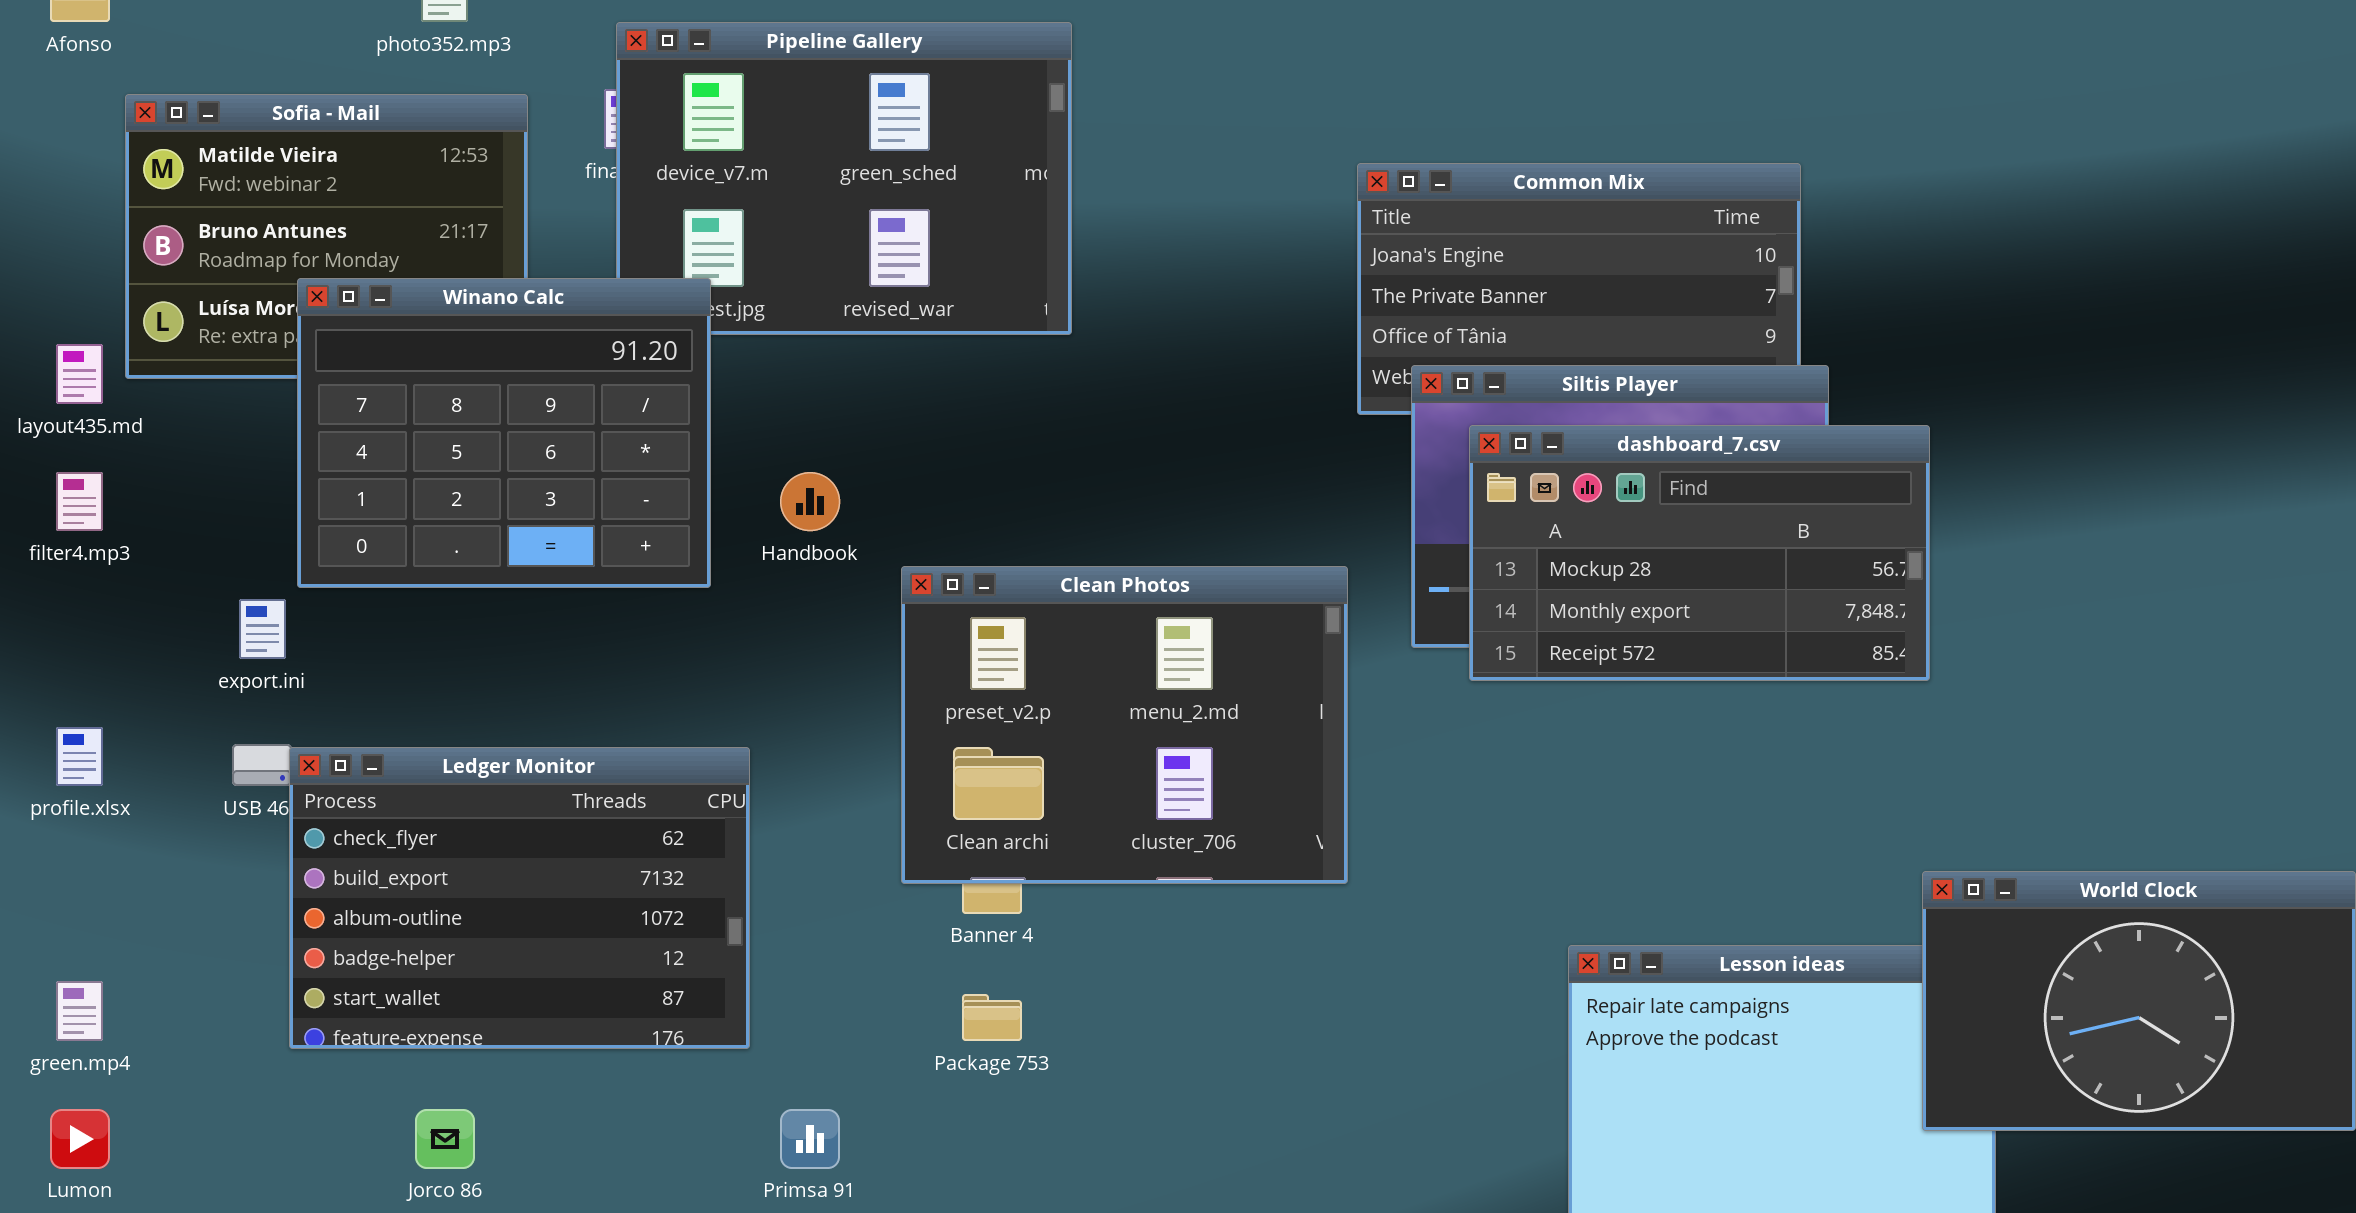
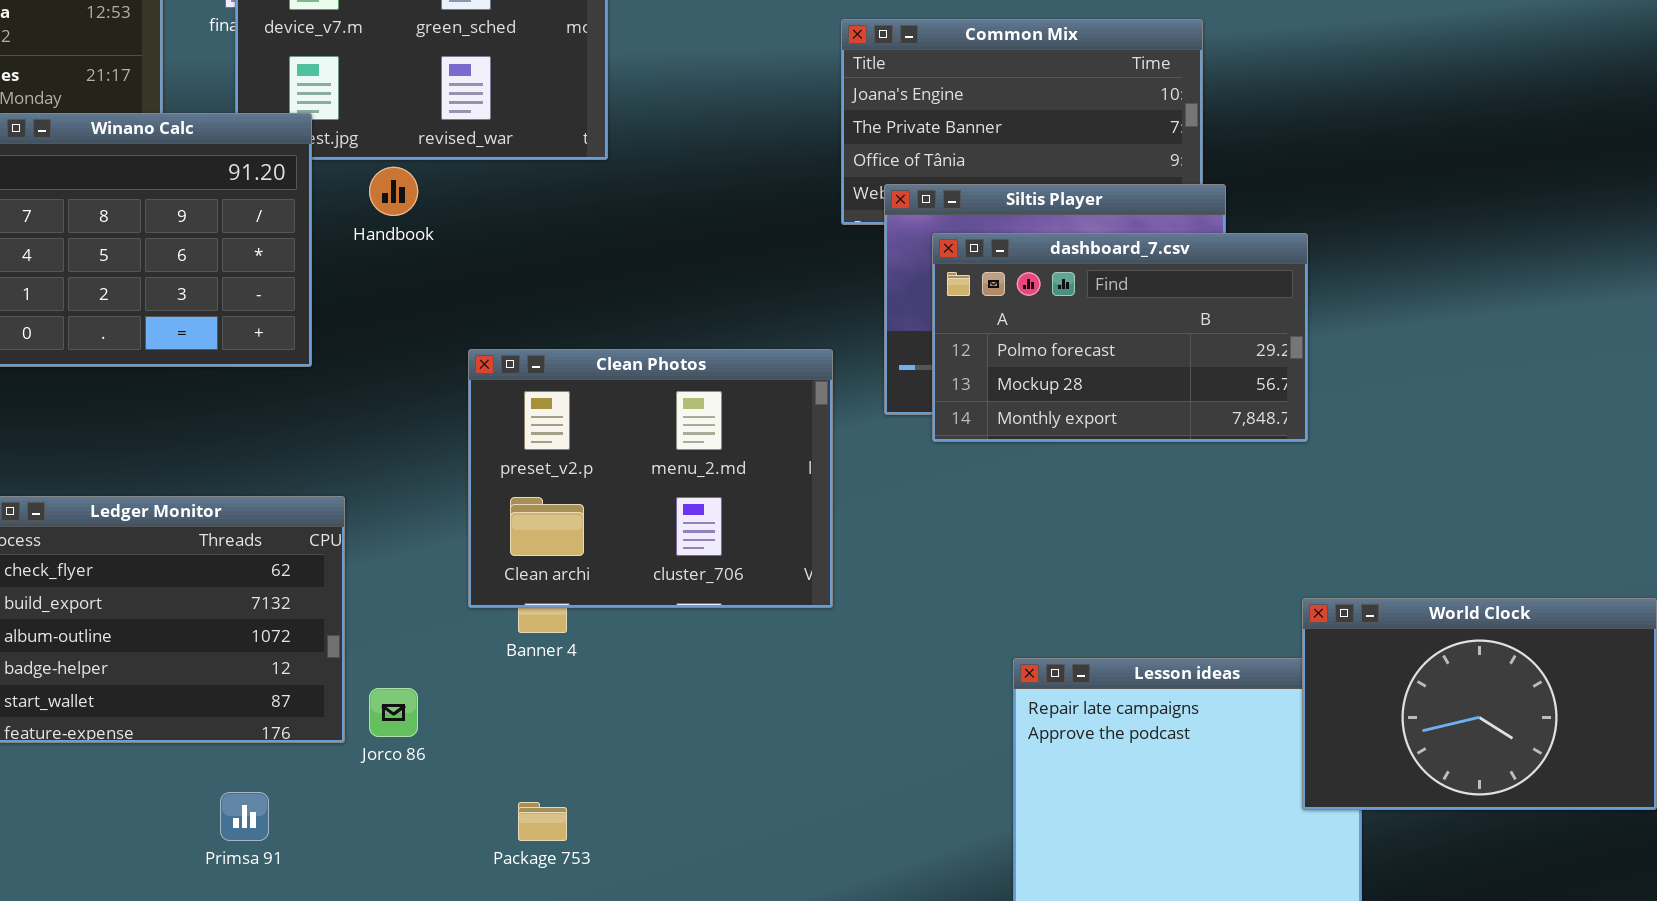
dashboard_7.csv: [1469,425,1930,681] -> [932,233,1308,442], scrolled up 1 row
Handbook: [780,472,840,531] -> [369,167,418,216], moved
Package 753: [962,994,1022,1041] -> [518,802,567,841], moved
Jorco 86: [415,1109,475,1169] -> [369,688,418,737], moved
Primsa 91: [780,1109,840,1169] -> [220,792,269,841], moved

